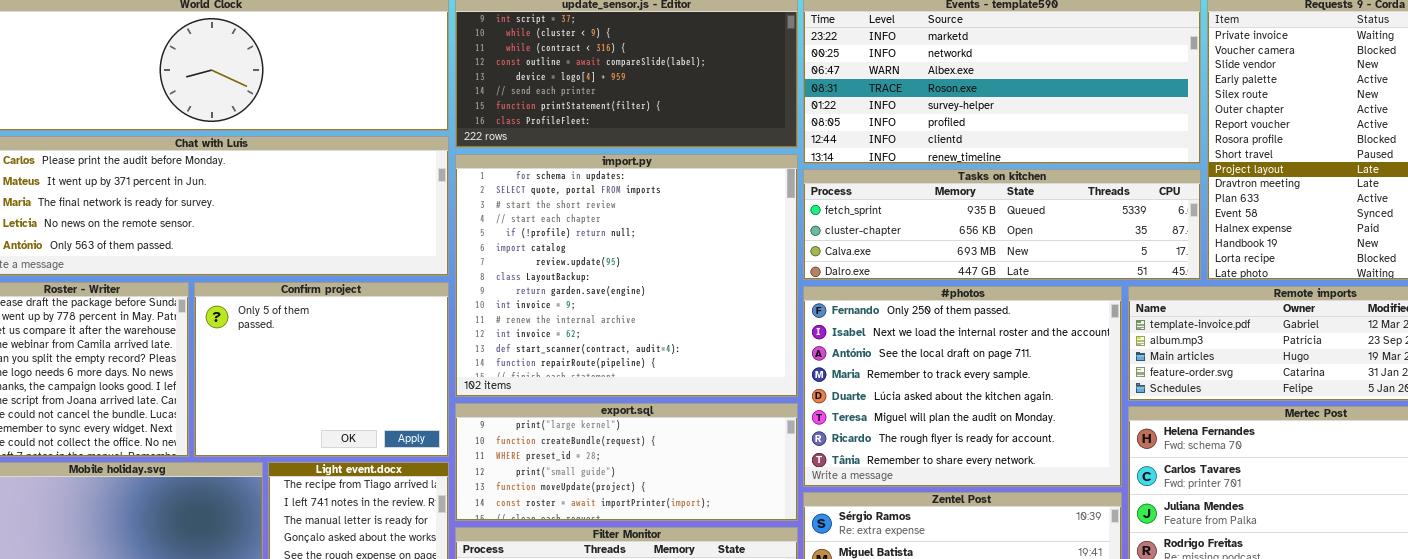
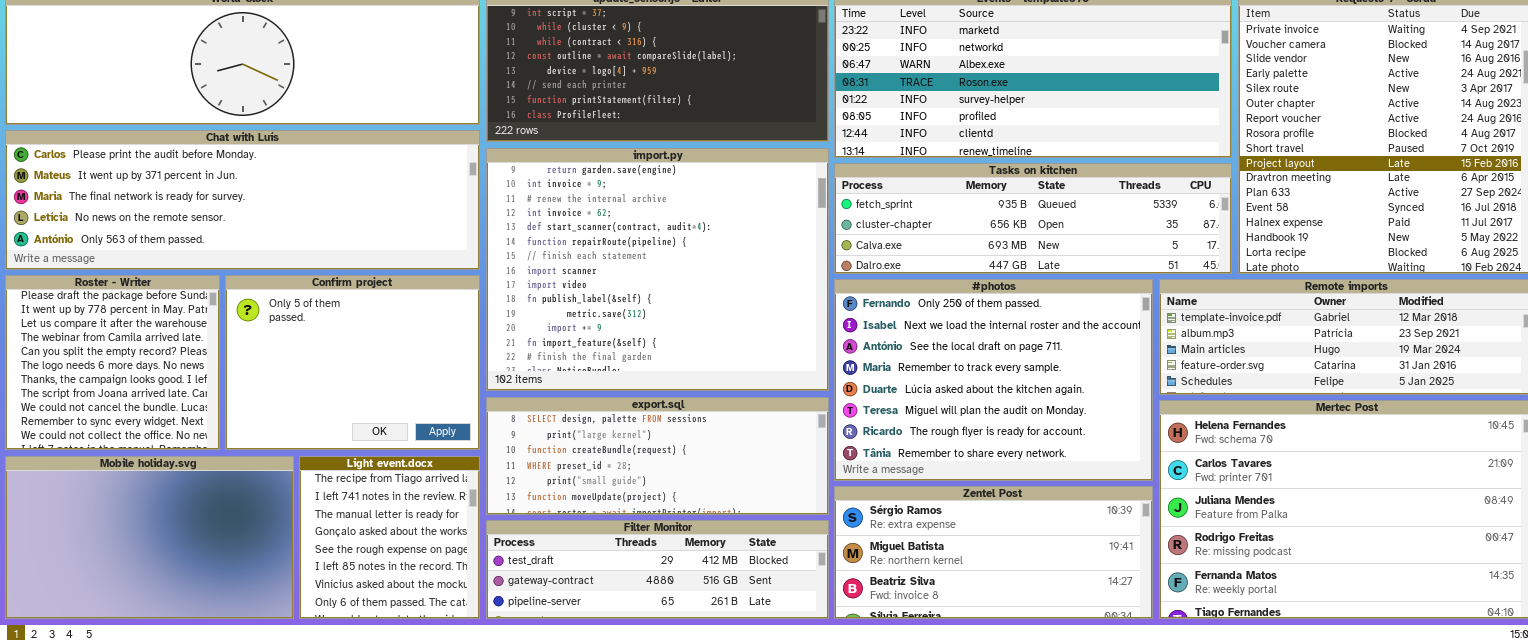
import.py: [455,154,798,397] -> [486,148,829,391], scrolled down 8 rows
export.sql: [455,403,798,521] -> [486,397,829,515], scrolled up 1 row

